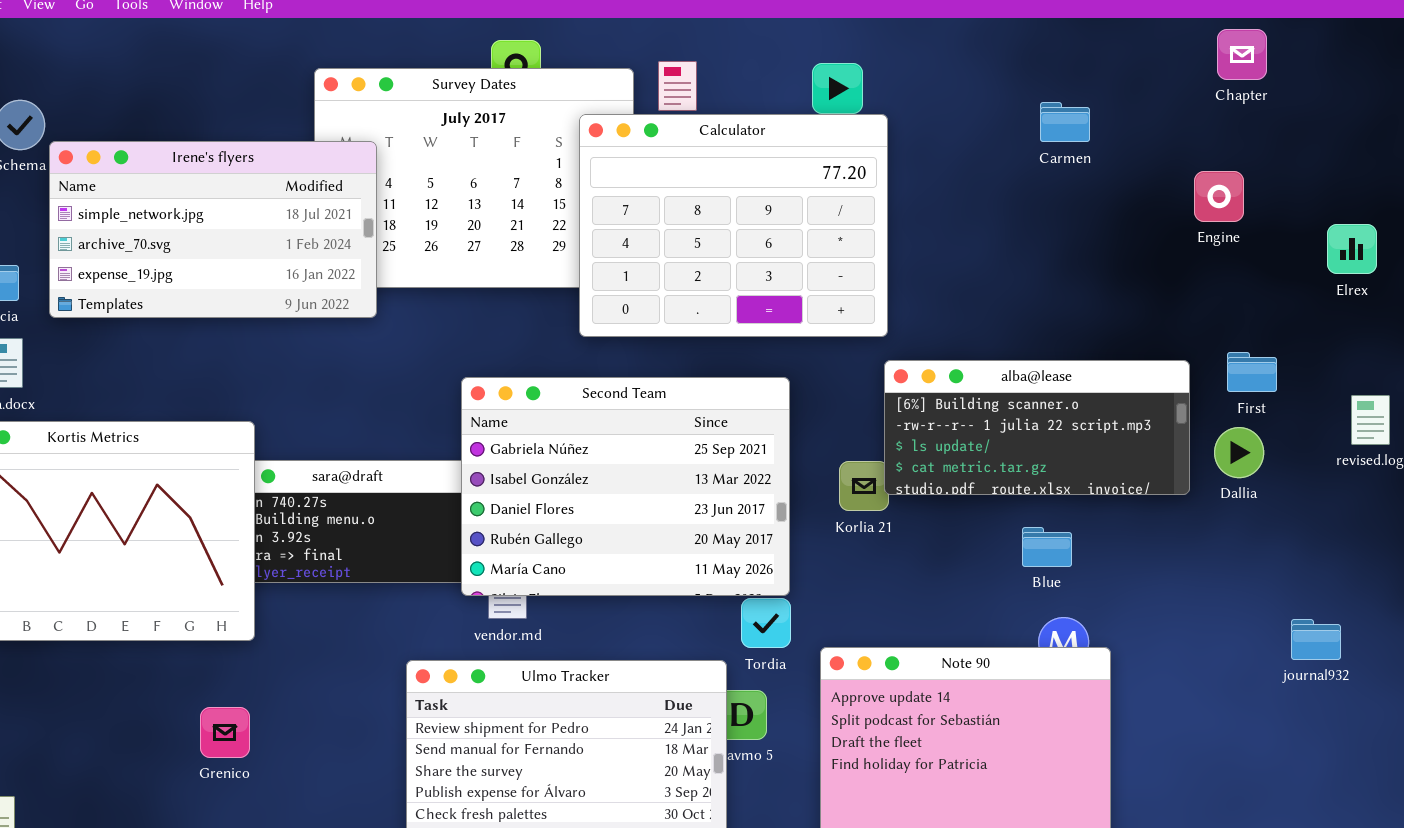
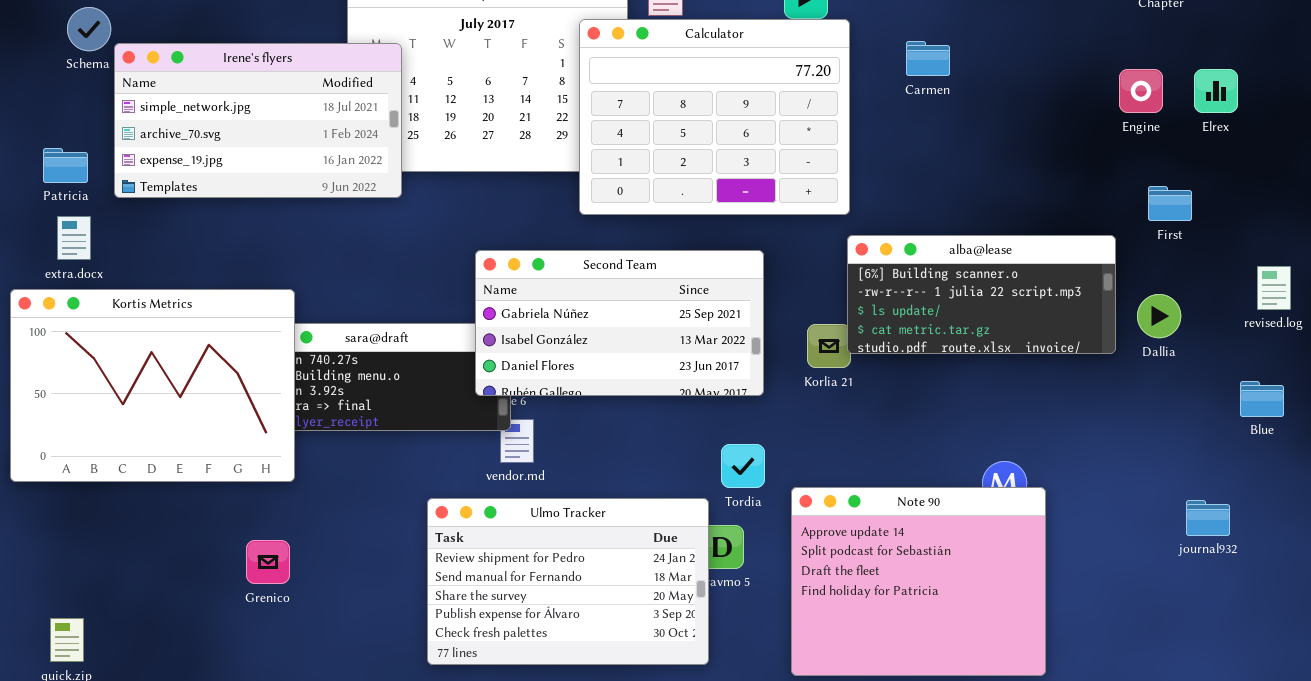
Carmen: [1040,102,1090,142] -> [906,41,950,76], moved
Elrex: [1327,224,1377,274] -> [1194,69,1238,113], moved
First: [1227,352,1277,392] -> [1148,186,1192,221], moved
Second Team: [461,377,790,596] -> [475,250,764,396], resized
Blue: [1022,527,1072,567] -> [1240,381,1284,417], moved
journal932: [1291,619,1341,660] -> [1186,500,1230,536], moved

